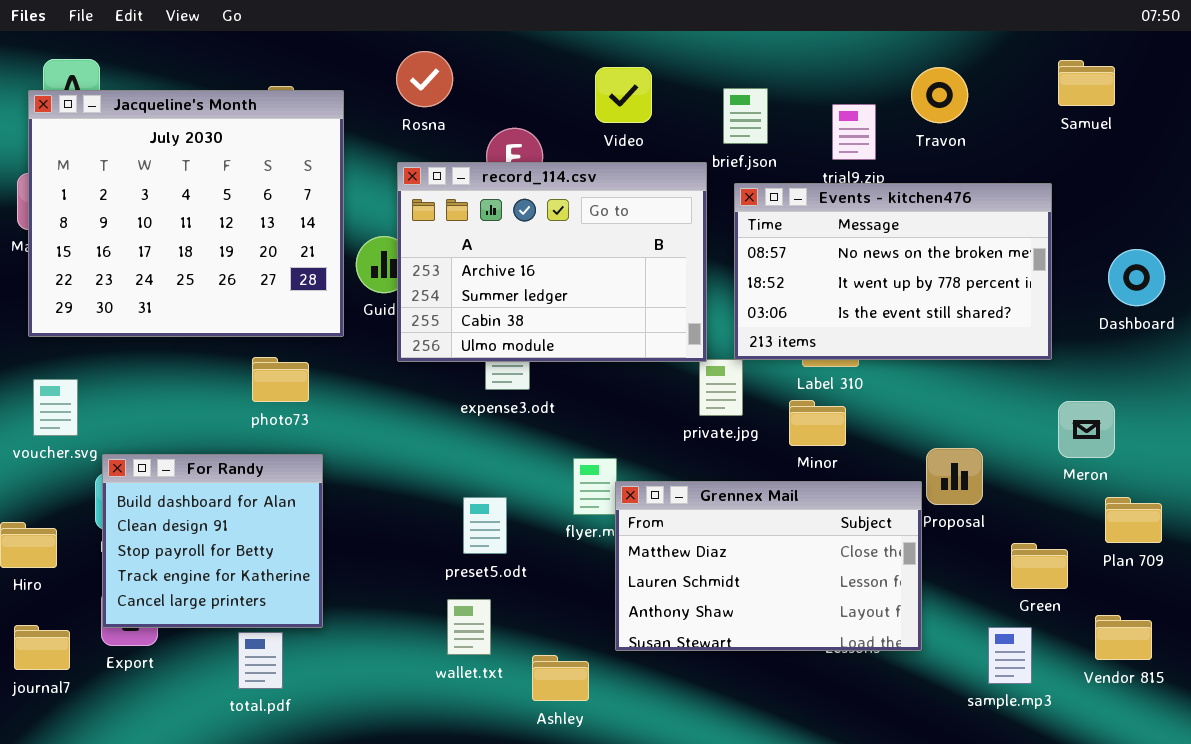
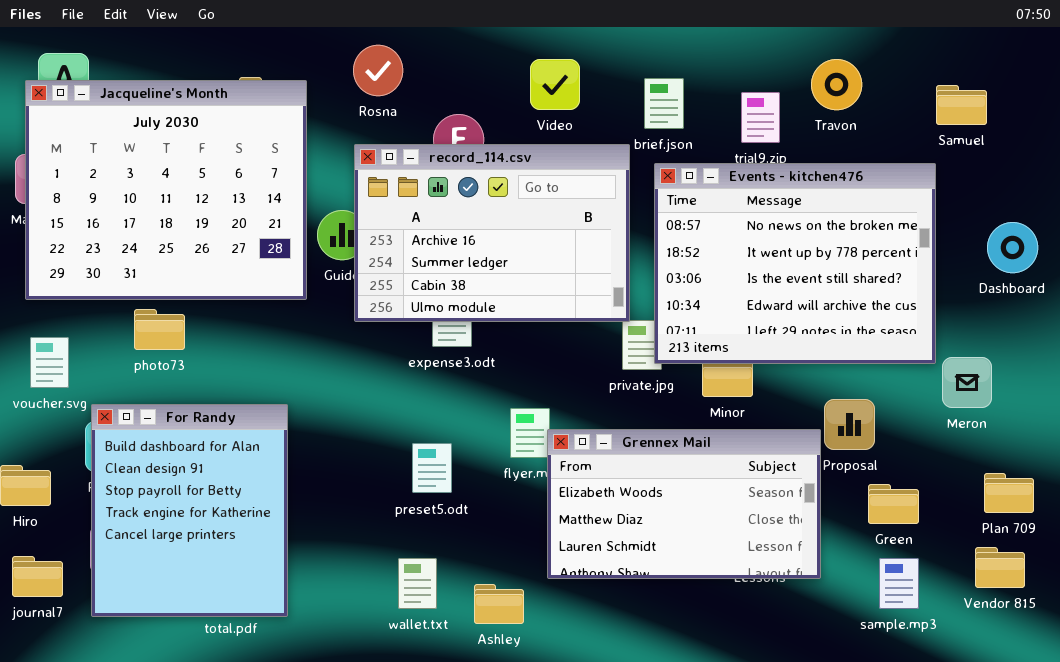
Samuel: [1058,60,1115,106] -> [936,85,987,125], moved
Events - kitchen476: [734,183,1052,360] -> [654,163,936,364], resized
photo73: [252,357,309,402] -> [134,309,185,350], moved
For Randy: [102,454,323,628] -> [91,404,288,617], resized
Grennex Mail: [615,481,922,651] -> [547,429,821,579], scrolled up 1 row
Plan 709: [1105,497,1162,543] -> [984,473,1034,513], moved
Green: [1011,543,1068,589] -> [868,484,919,524], moved
wallet.txt: [447,599,491,655] -> [398,558,437,609], moved

